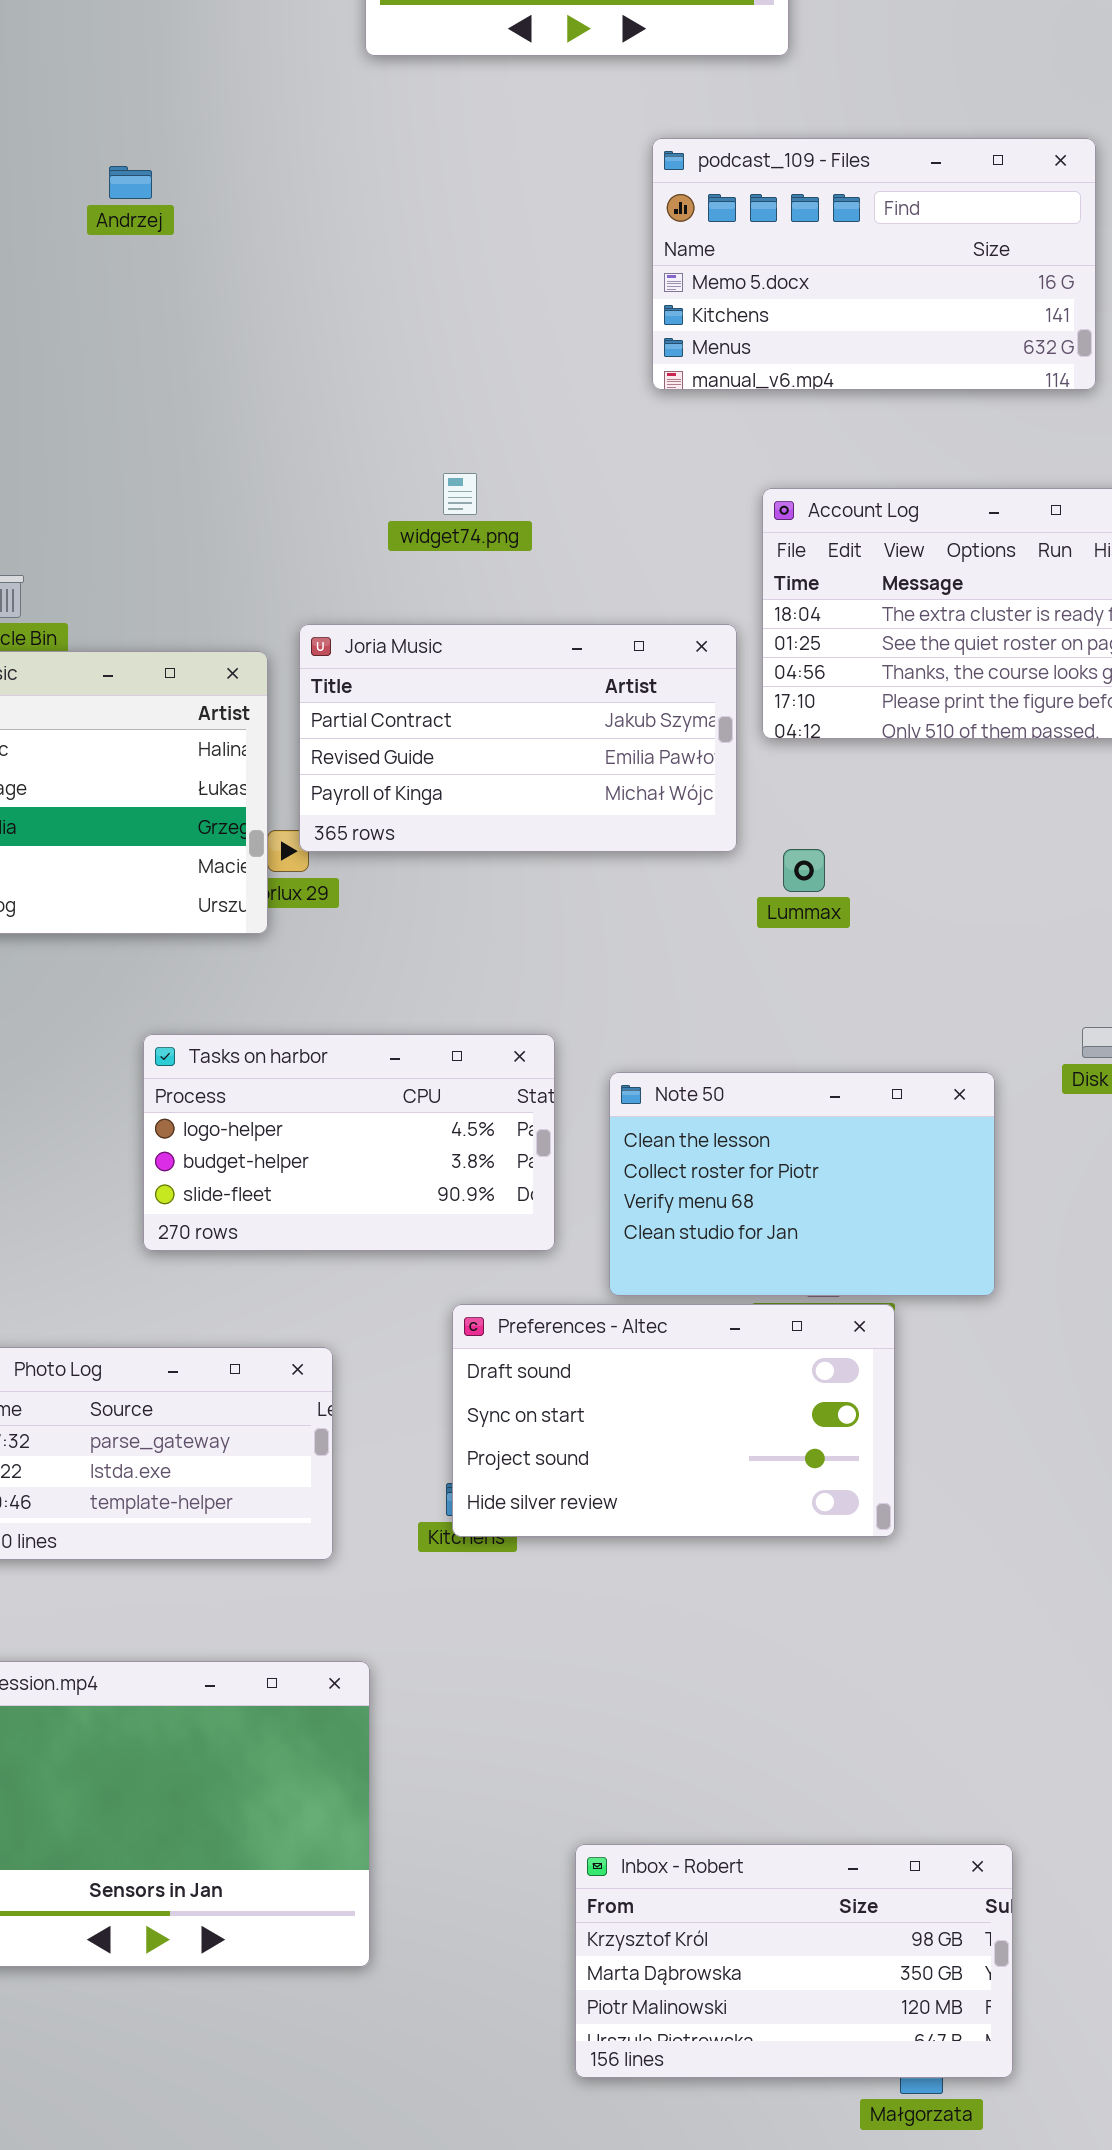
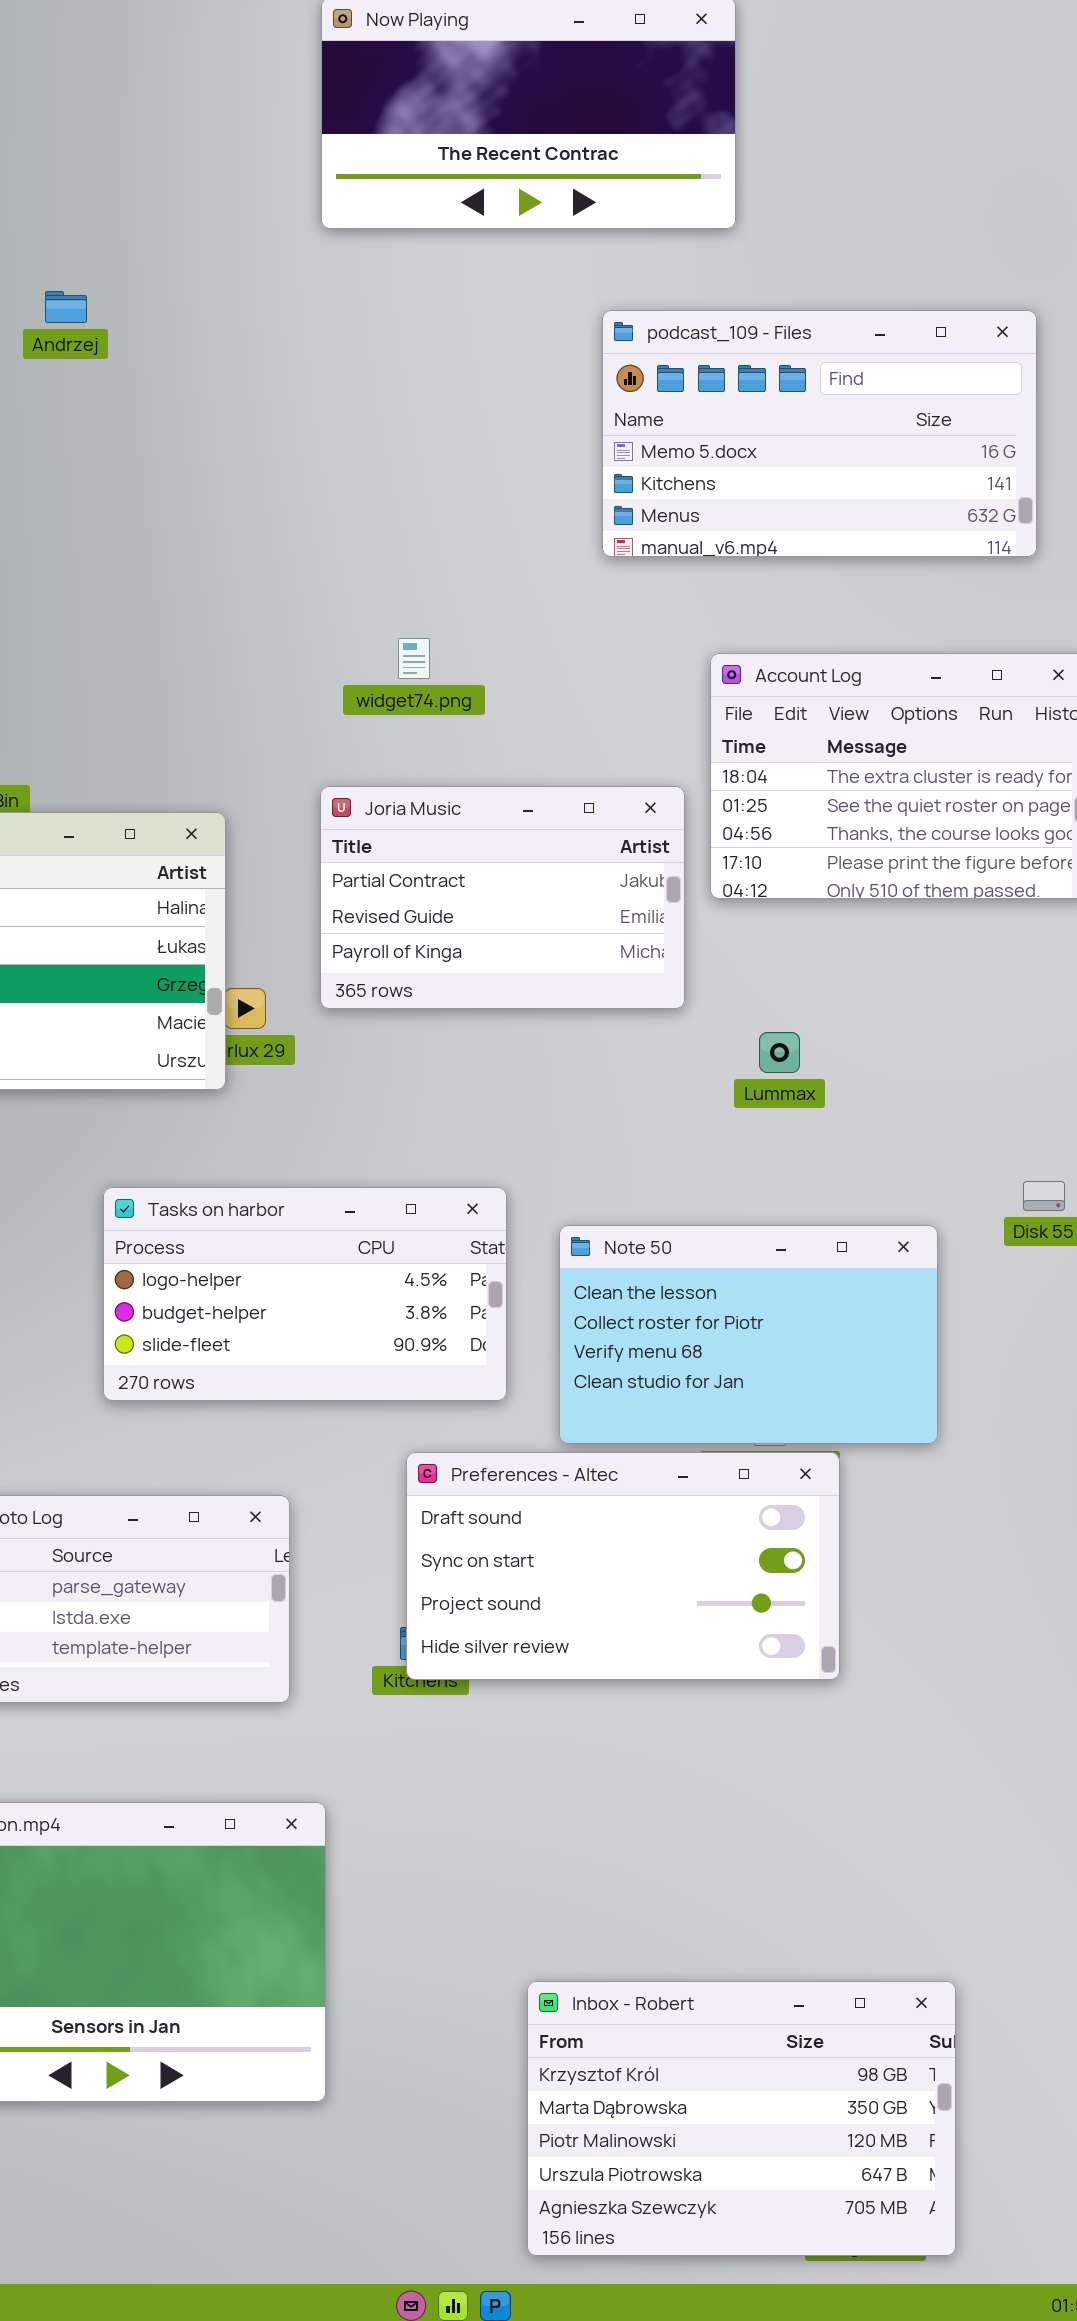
Andrzej: [109,166,152,199] -> [45,291,87,323], moved
Joria Music: [299,624,737,852] -> [320,786,685,1009], resized
Lummax: [783,849,825,892] -> [759,1032,800,1073], moved
Inbox - Robert: [575,1844,1013,2078] -> [527,1981,956,2256], resized

